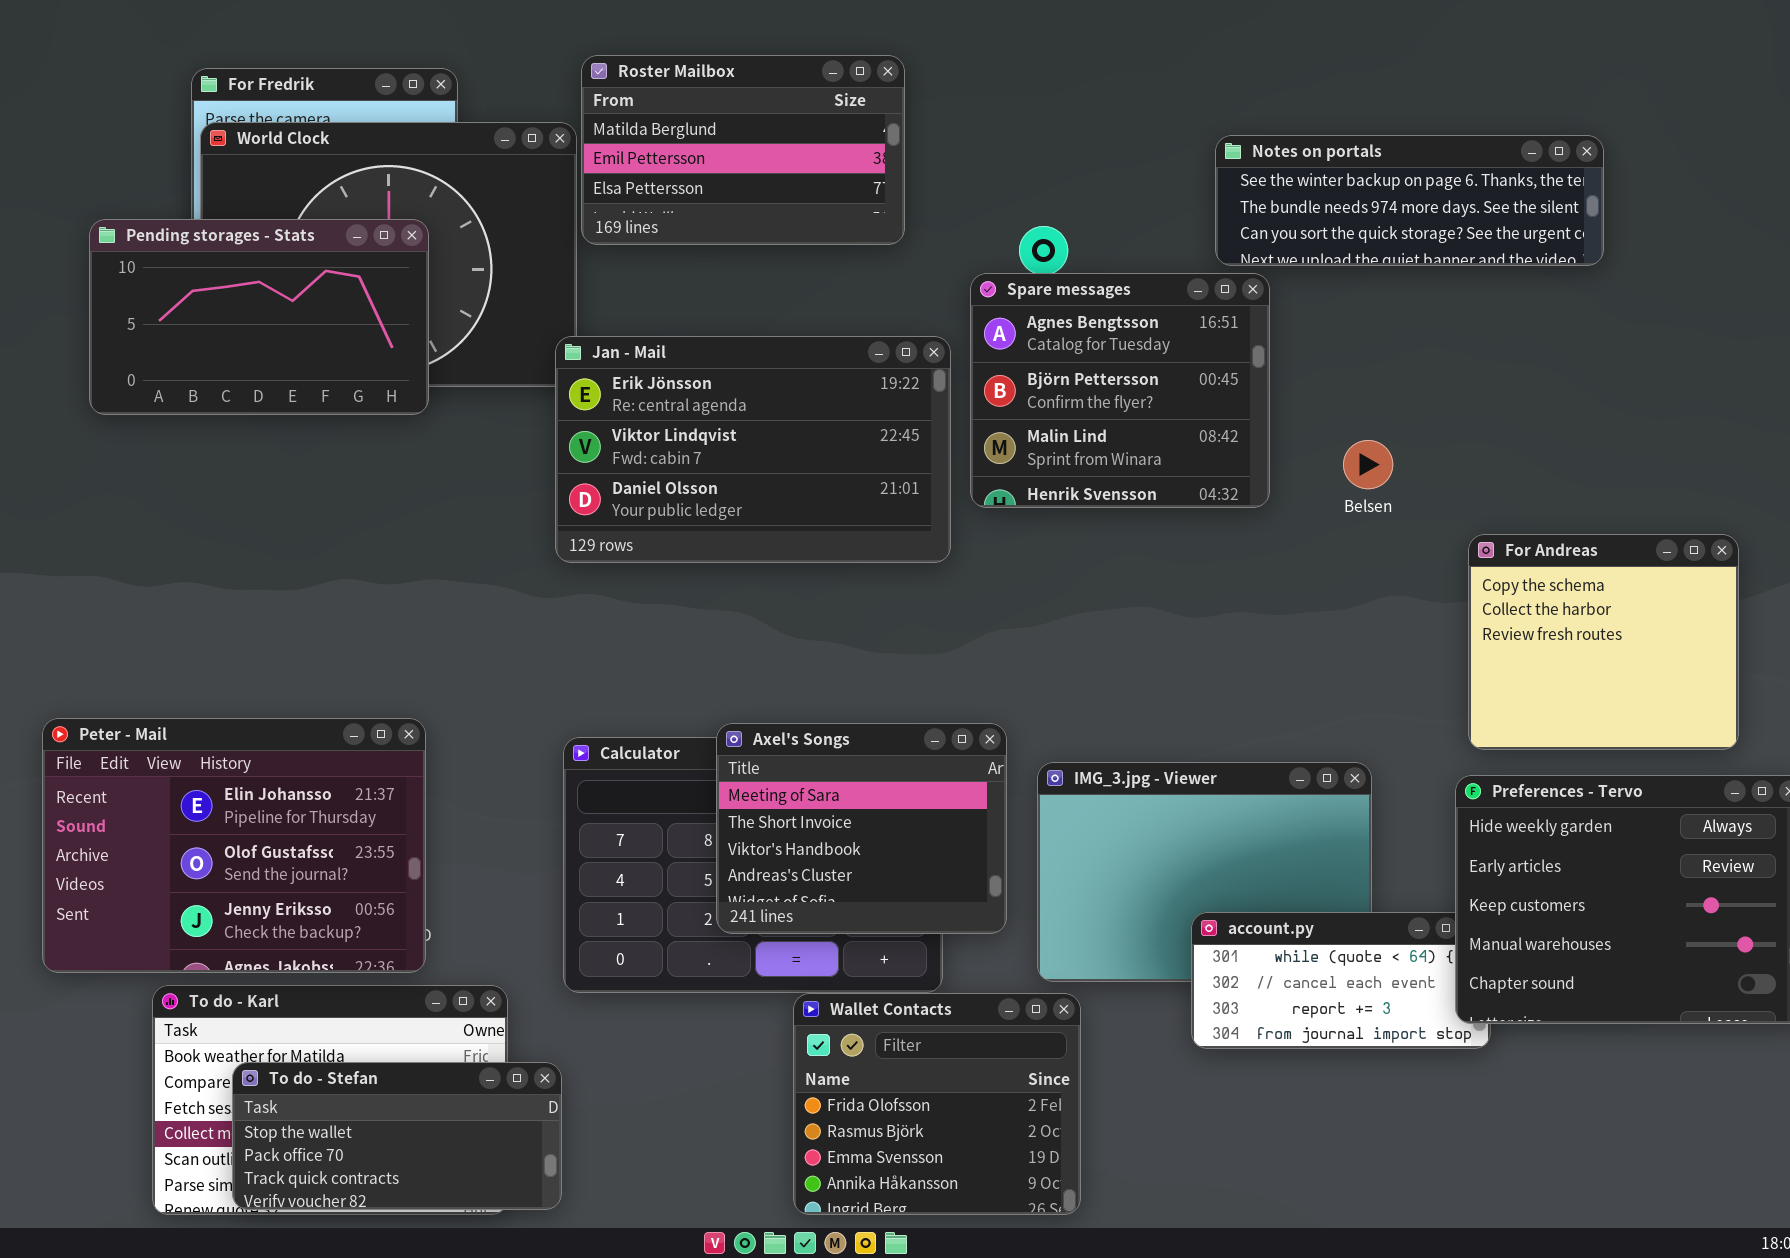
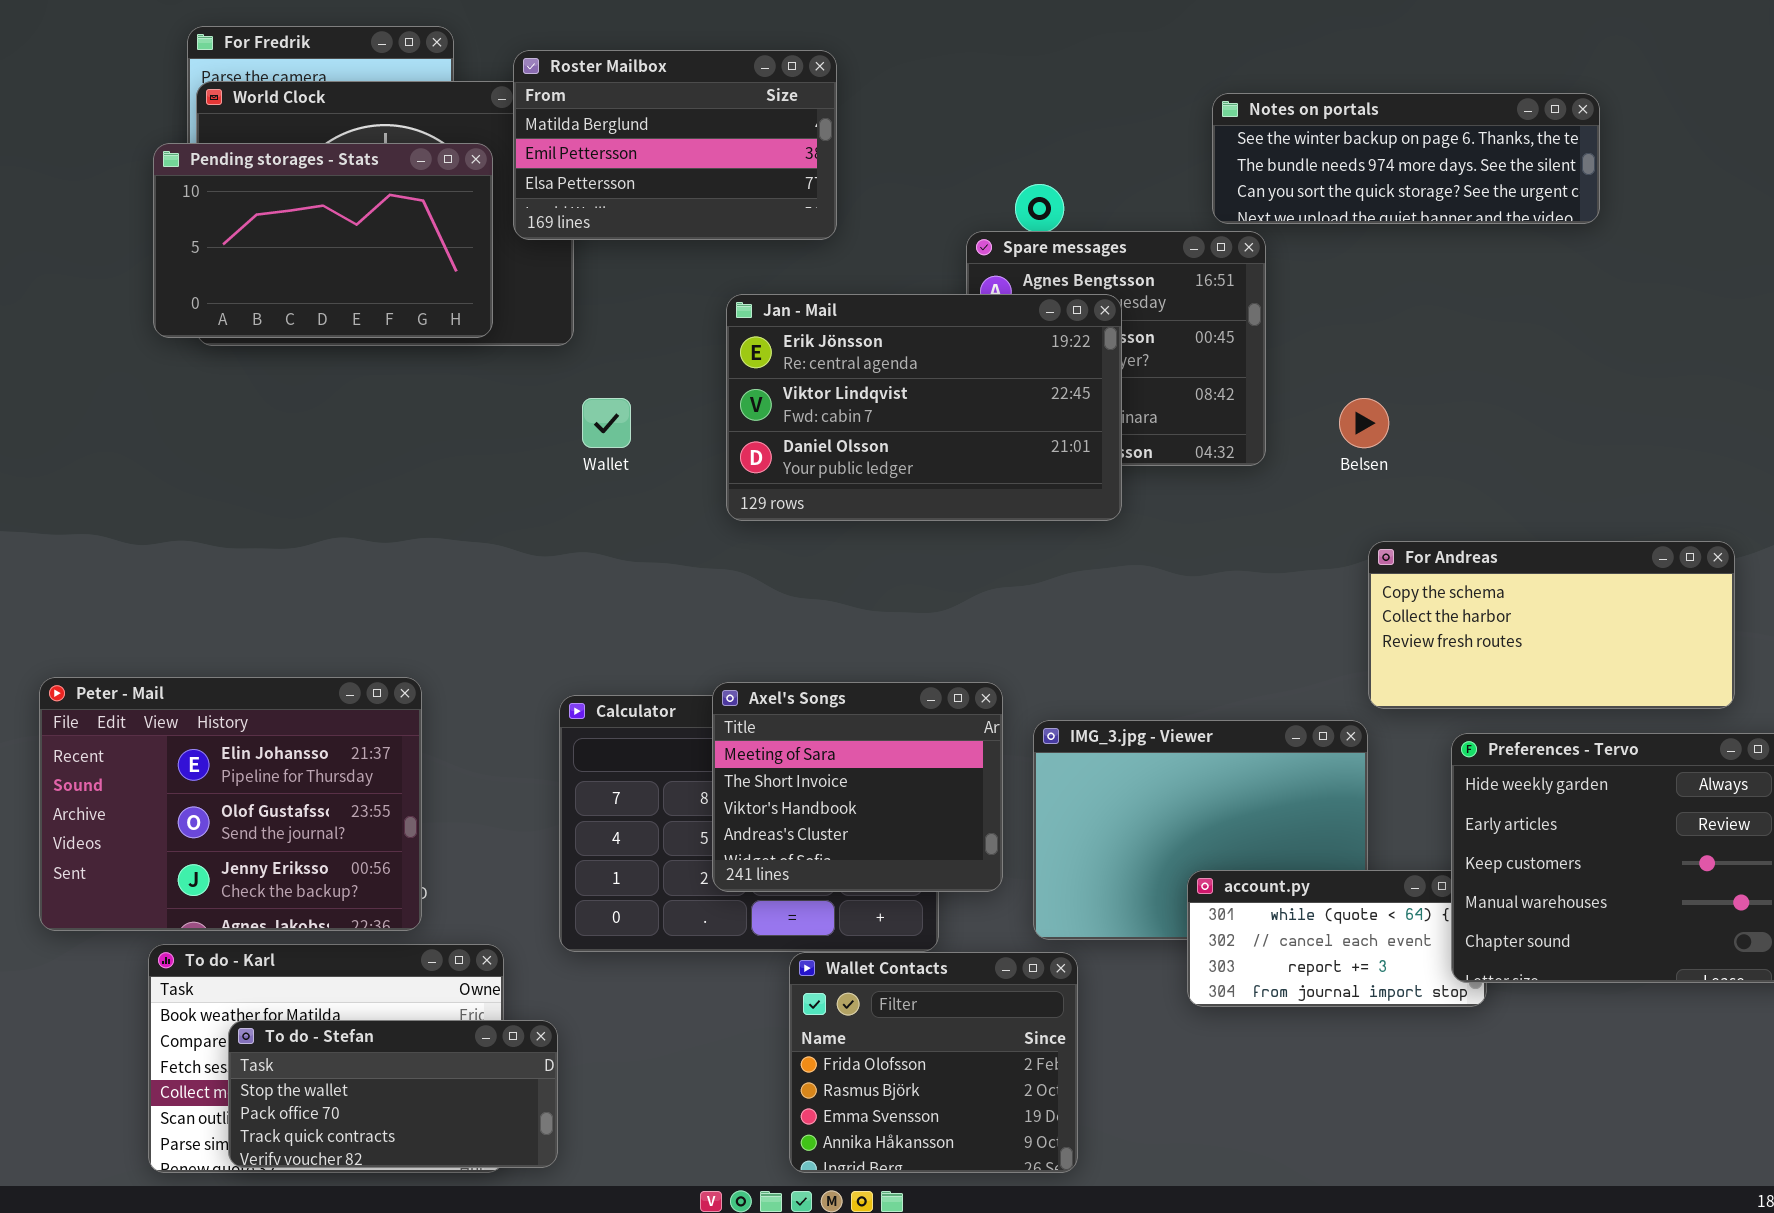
Roster Mailbox: [581,55,905,245] -> [513,50,837,240], moved
Pending storages - Stats: [89,219,429,415] -> [153,143,493,338], moved
Jan - Mail: [555,336,951,563] -> [726,294,1122,521], moved
For Andreas: [1468,534,1739,750] -> [1368,541,1735,709], resized

